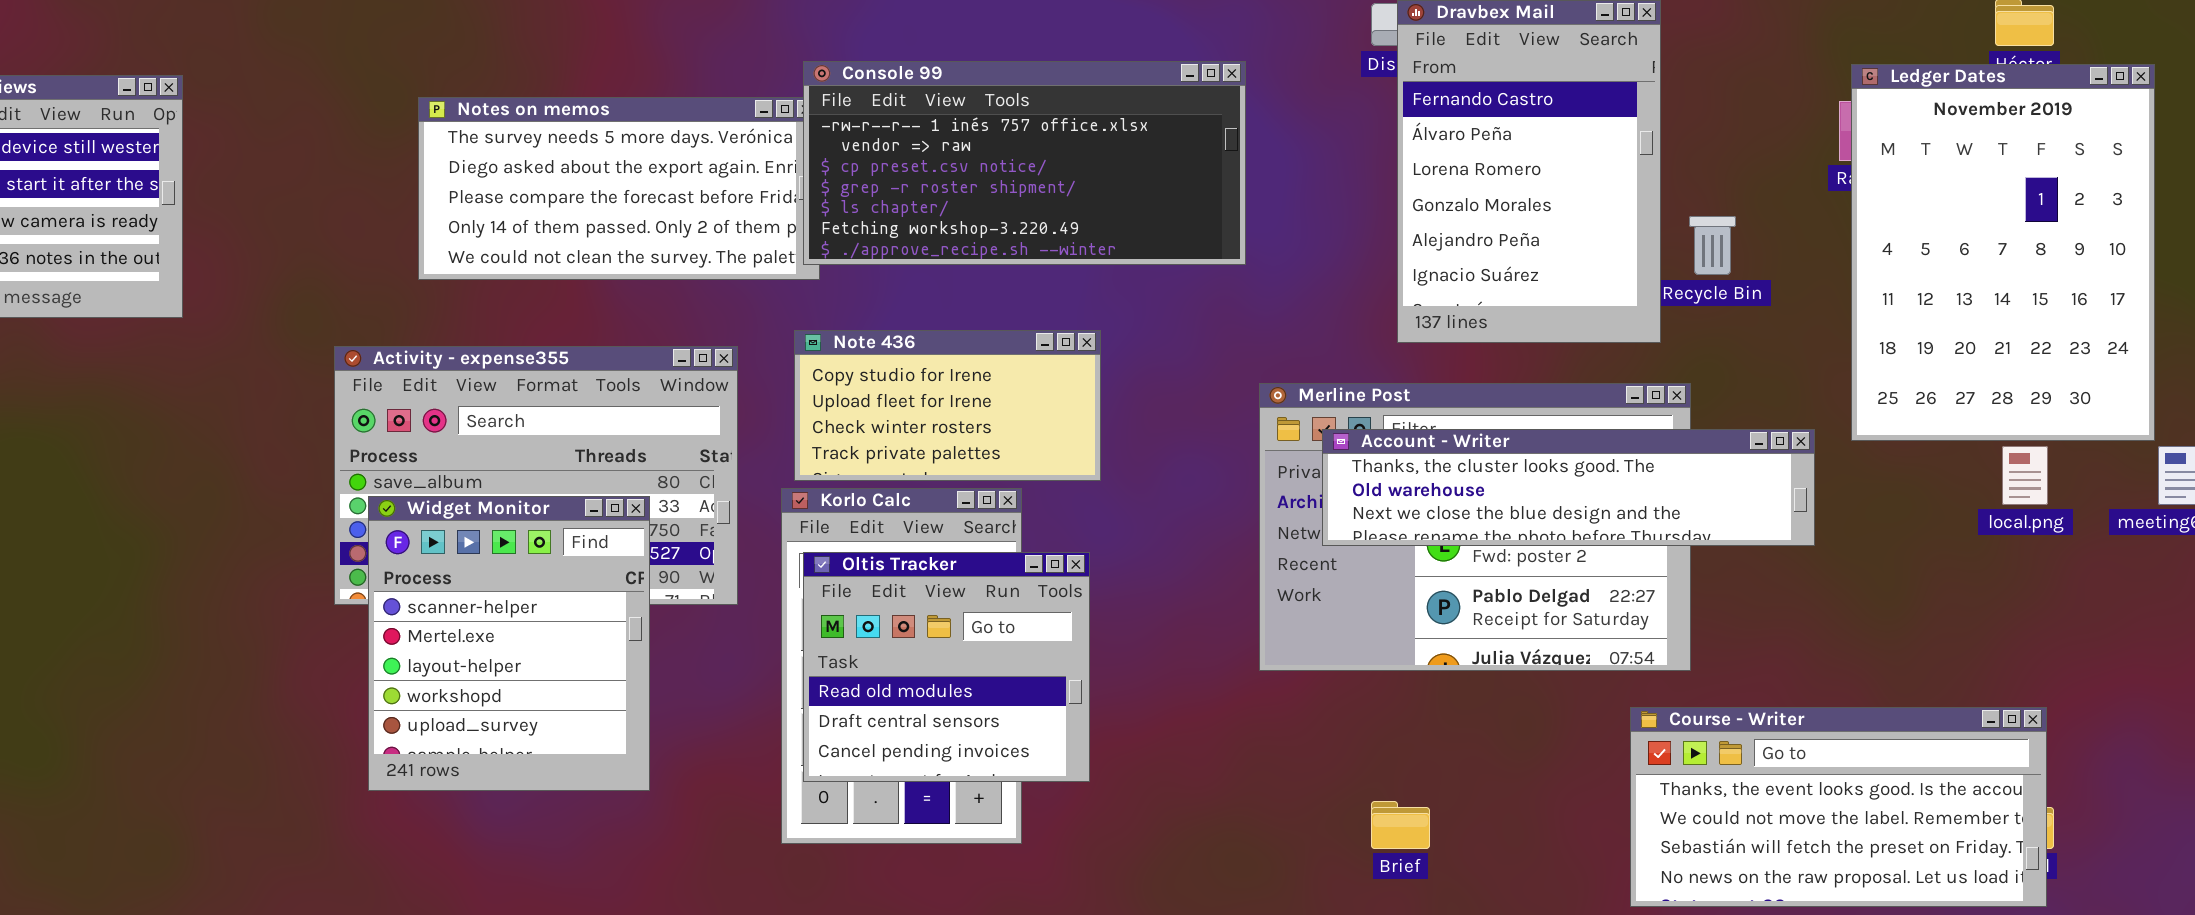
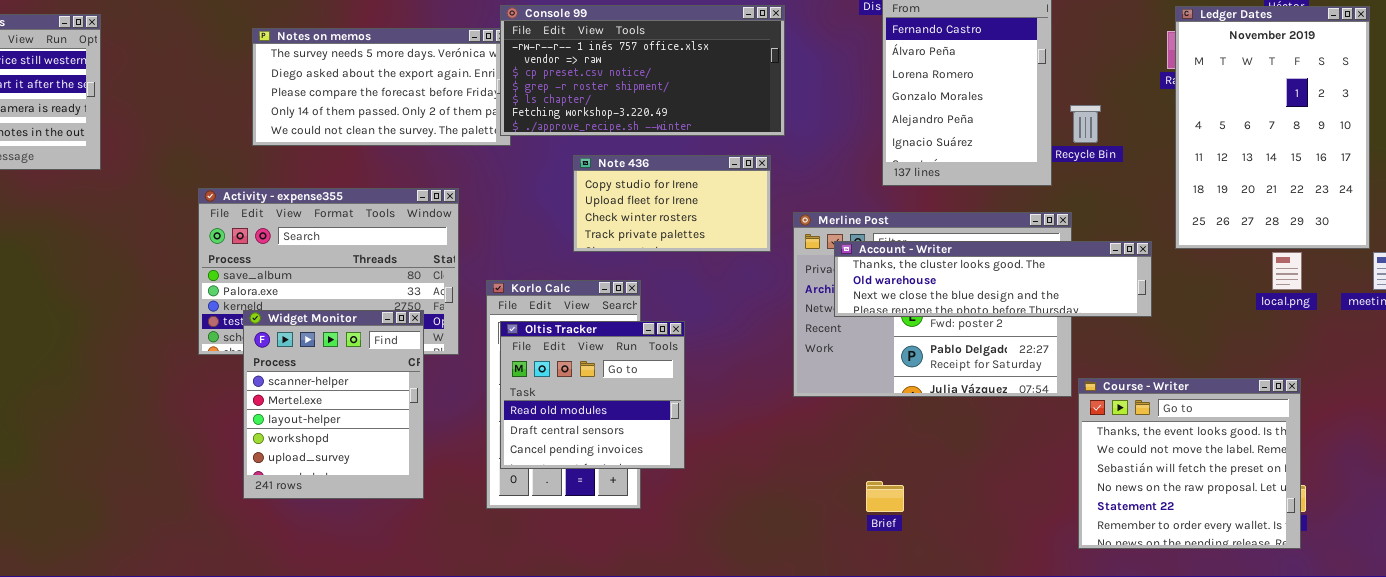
Note 436: [794,330,1101,481] -> [573,155,771,252], moved
Widget Monitor: [368,496,650,791] -> [243,310,424,499], moved
Course - Writer: [1630,707,2047,907] -> [1078,378,1301,549], resized

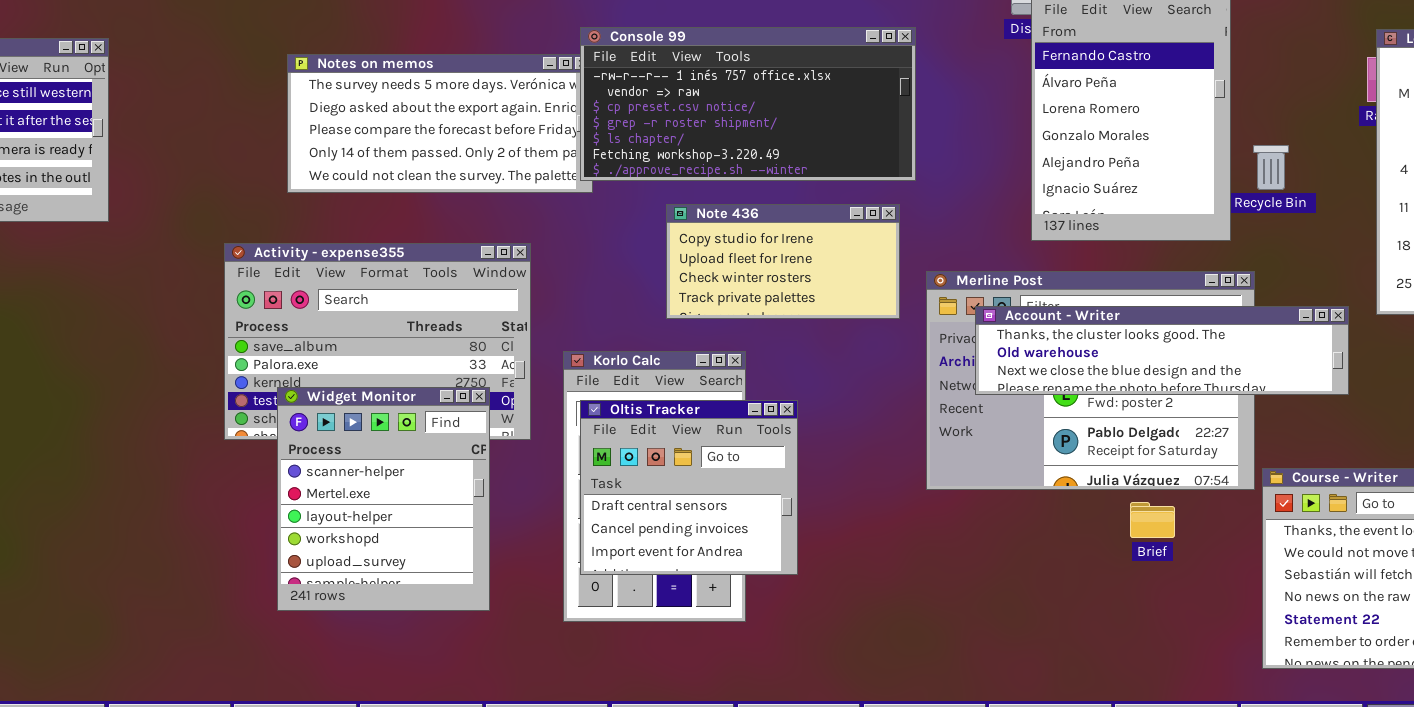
Oltis Tracker: [500,321,685,469] -> [580,400,798,575], scrolled down 1 row
Brief: [866,481,904,512] -> [1130,502,1175,538], moved

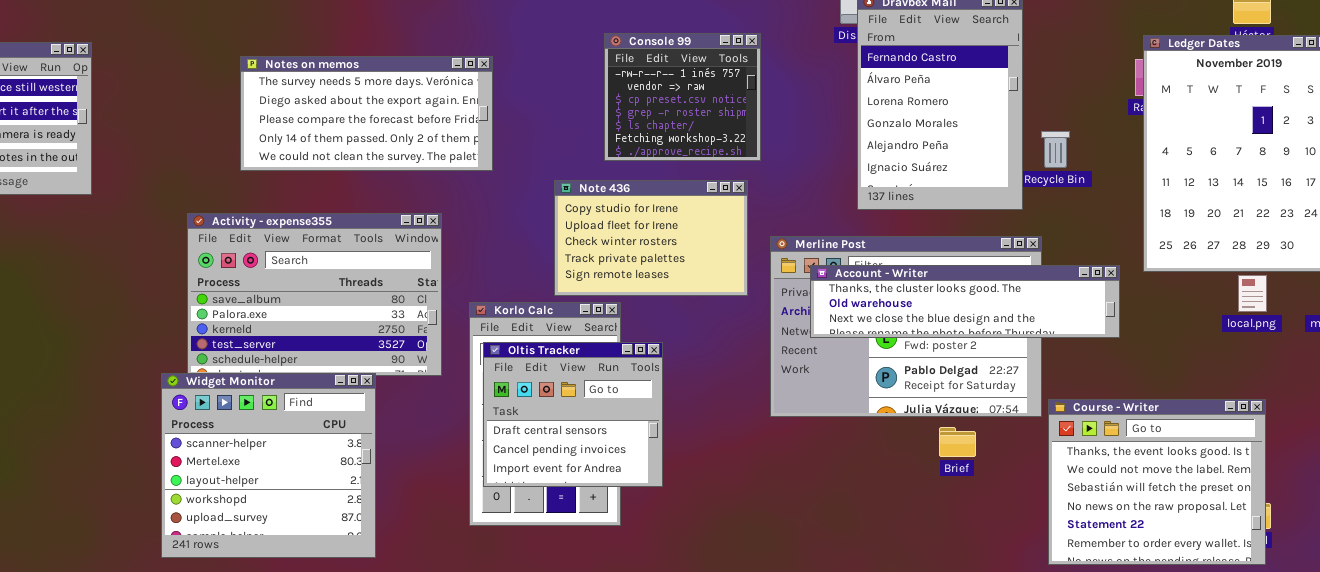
Console 99: [580,27,916,181] -> [604,33,761,161], resized
Note 436: [666,204,900,319] -> [554,180,748,296], resized
Widget Monitor: [277,387,490,611] -> [161,373,376,558], moved, resized

